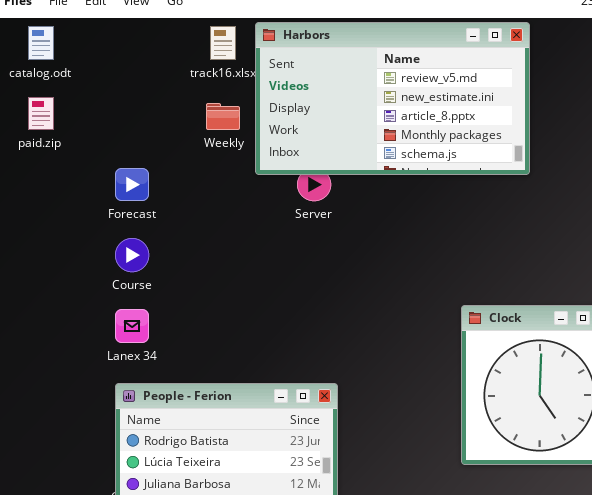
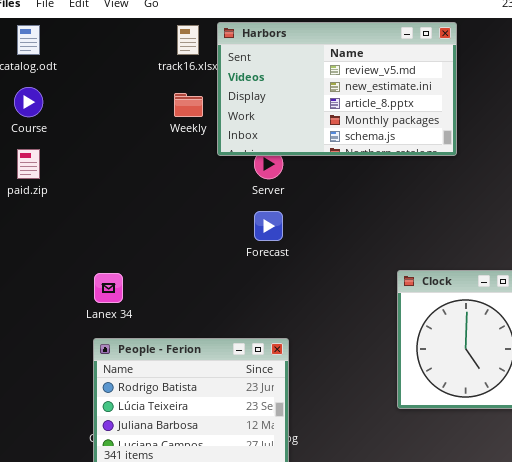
paid.zip: [28,97,54,130] -> [17,149,40,179], moved
Forecast: [115,168,149,201] -> [254,211,283,241], moved
Course: [115,238,149,272] -> [14,87,43,117], moved

